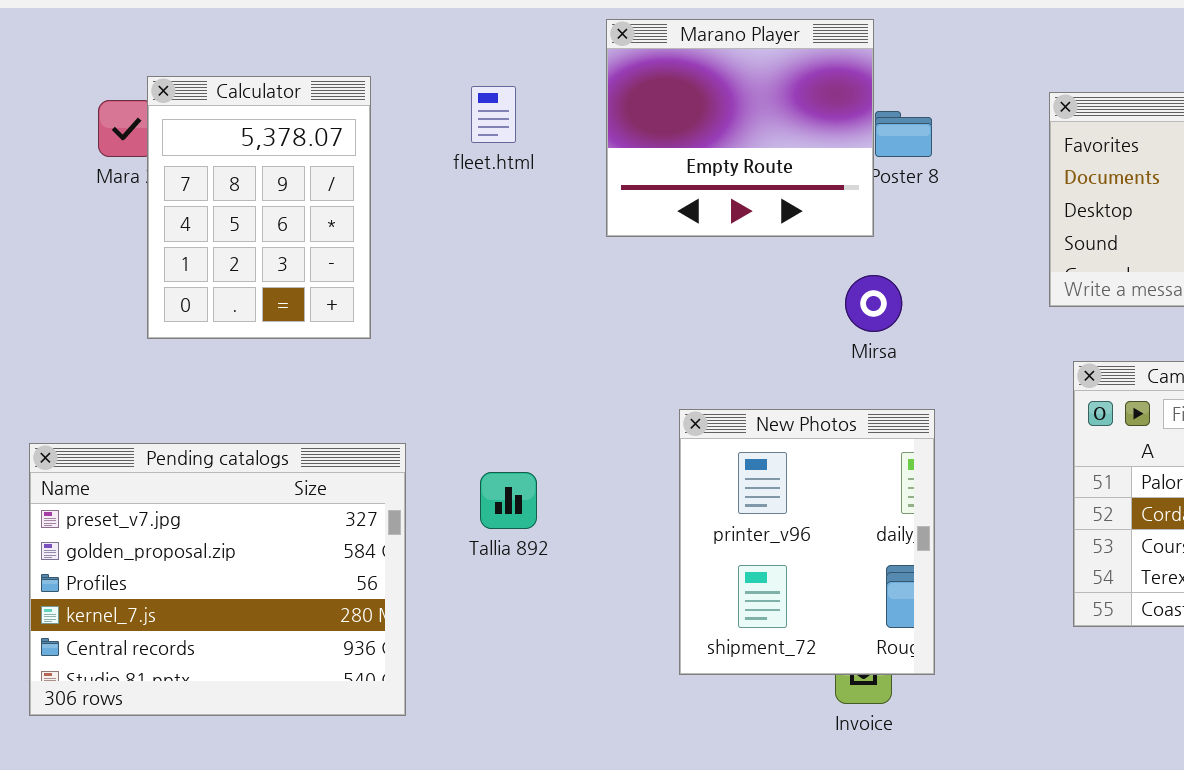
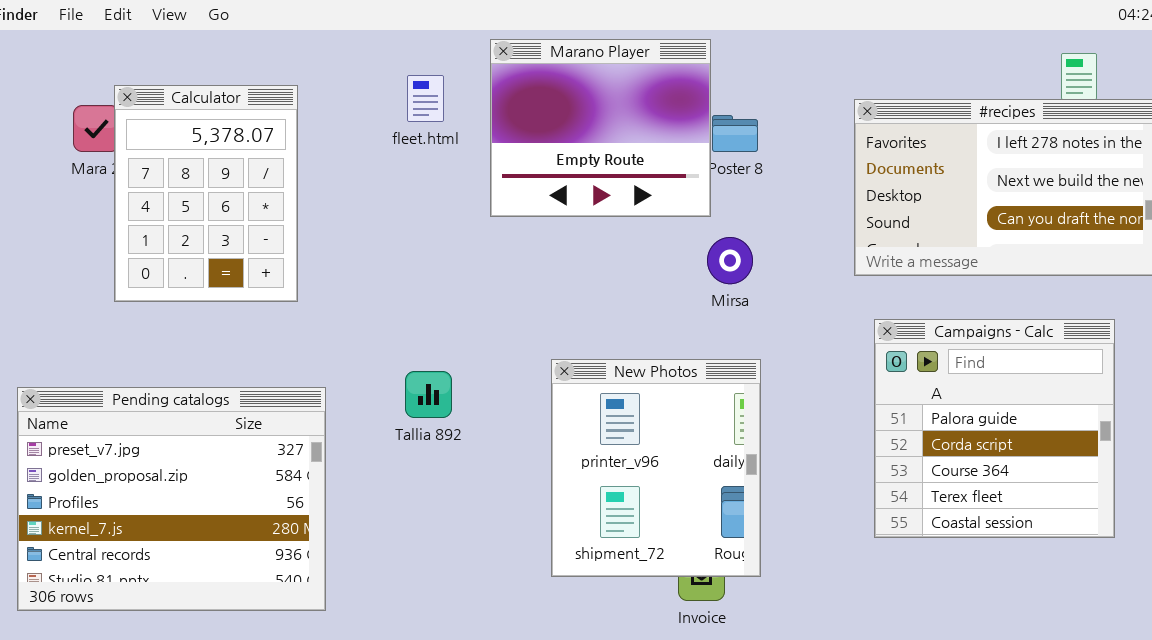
fleet.html: [471,86,516,143] -> [407,75,444,122], moved
Mirsa: [845,275,902,332] -> [707,237,753,284], moved
Tallia 892: [480,472,537,529] -> [405,371,452,418], moved

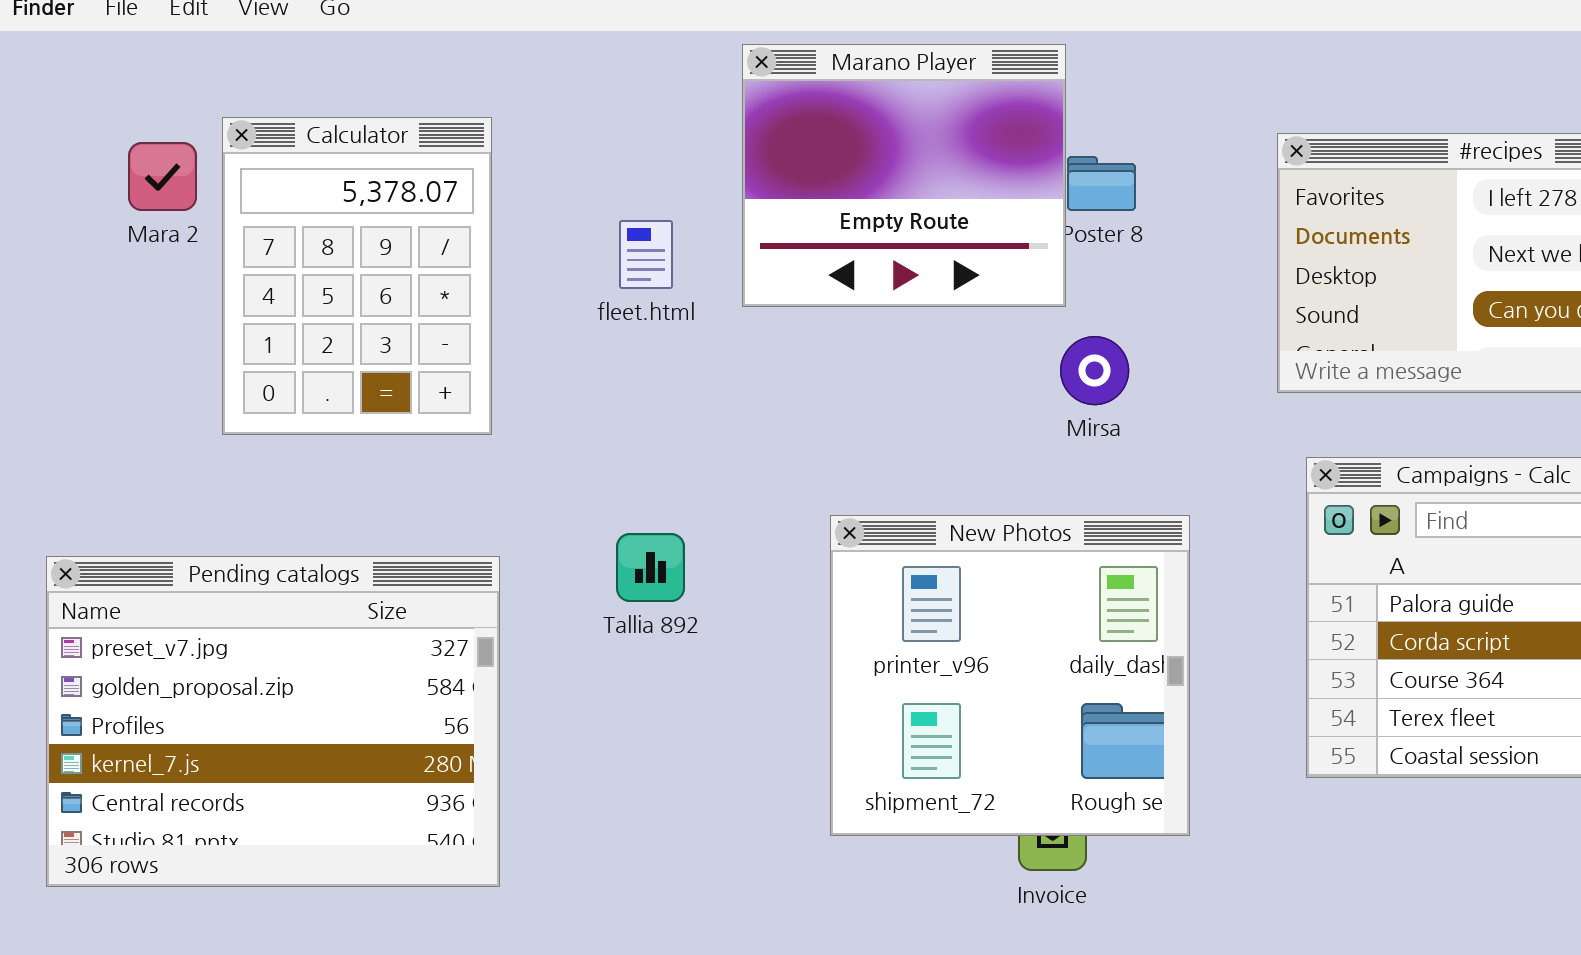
fleet.html: [407,75,444,122] -> [619,220,673,289], moved
Calculator: [114,85,298,302] -> [222,117,492,435], moved
New Photos: [551,359,761,577] -> [830,515,1190,836], resized

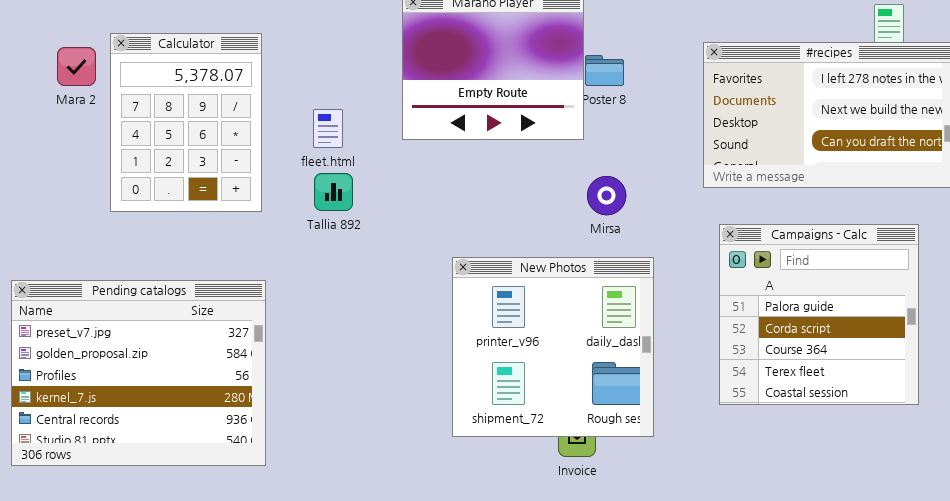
fleet.html: [619,220,673,289] -> [313,109,343,148], moved
Mirsa: [1060,336,1129,405] -> [587,176,626,215], moved
Tallia 892: [616,533,685,602] -> [314,173,353,211], moved

